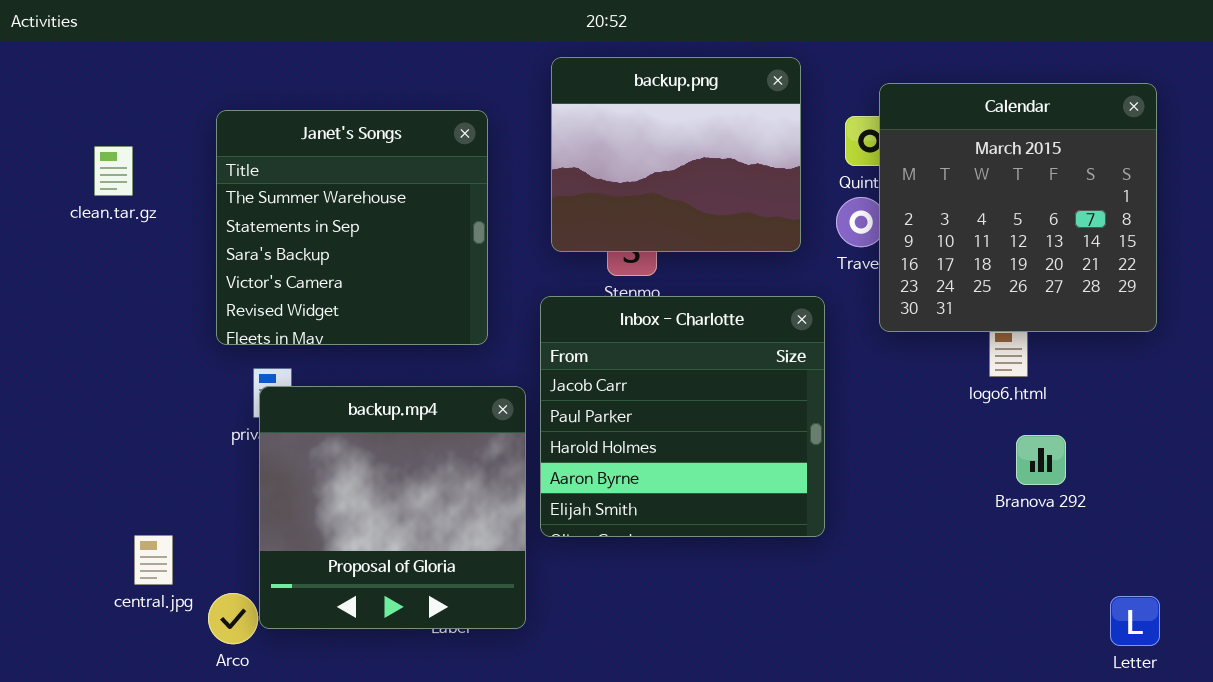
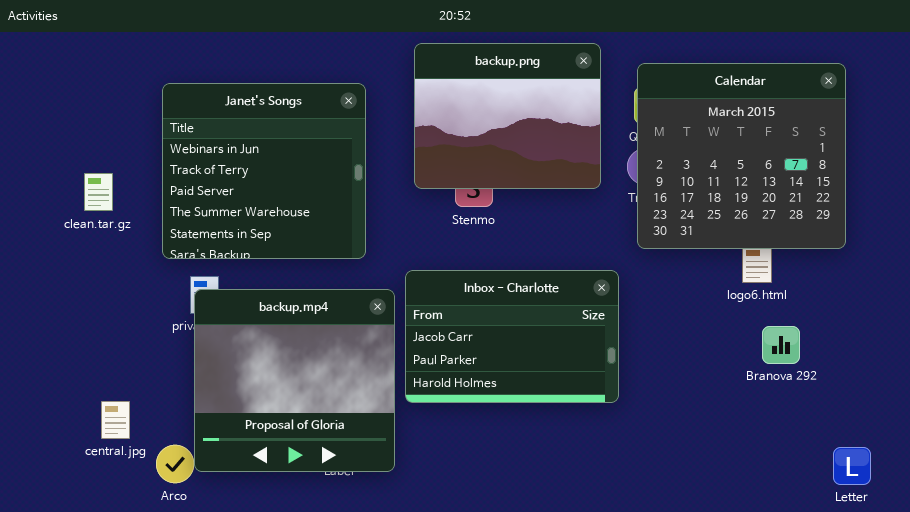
Calendar: [879,83,1157,332] -> [637,63,846,249], moved
Janet's Songs: [216,110,488,345] -> [162,83,366,259], scrolled up 3 rows
clean.tar.gz: [94,146,133,196] -> [84,173,113,211], moved
Inbox - Charlotte: [540,296,825,537] -> [405,270,619,403], resized

